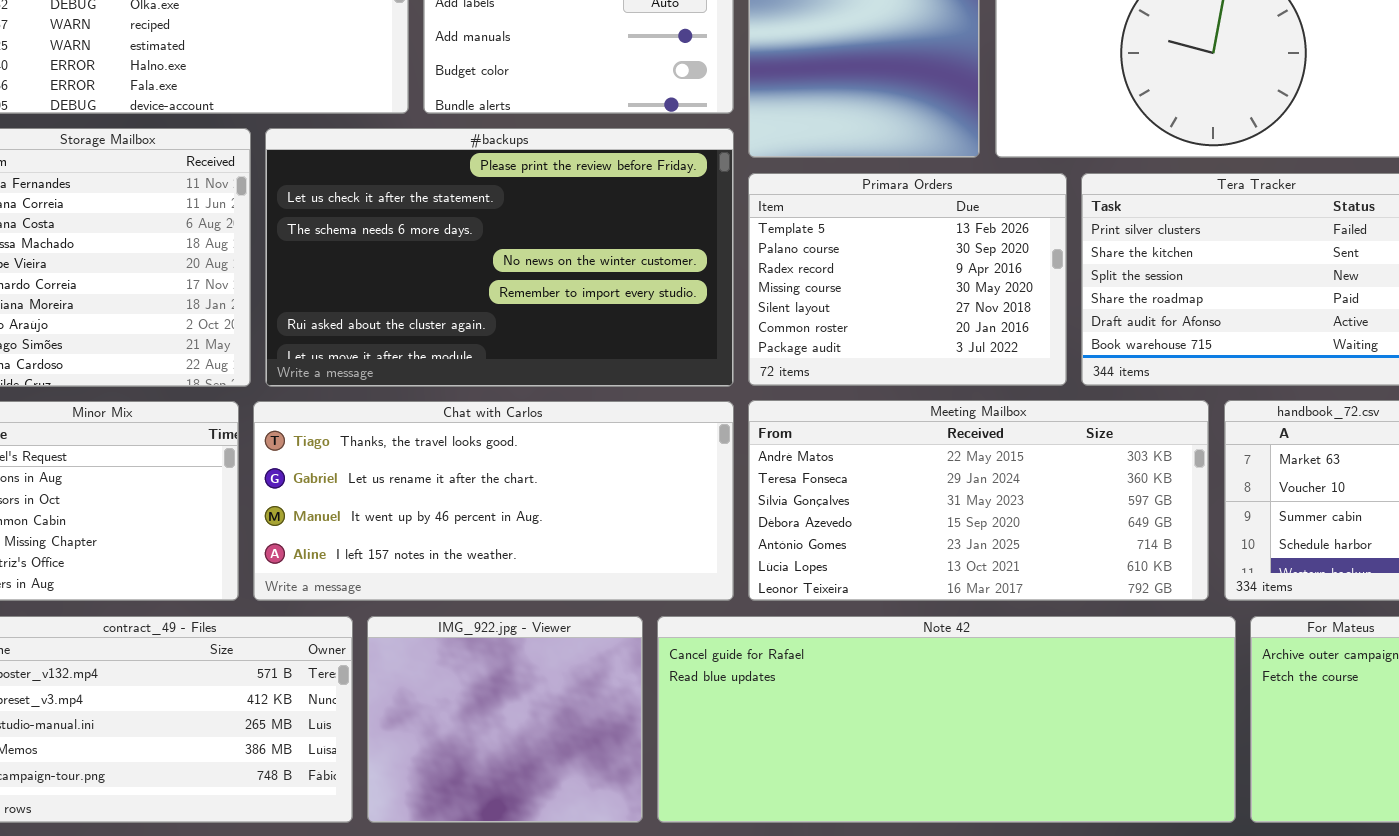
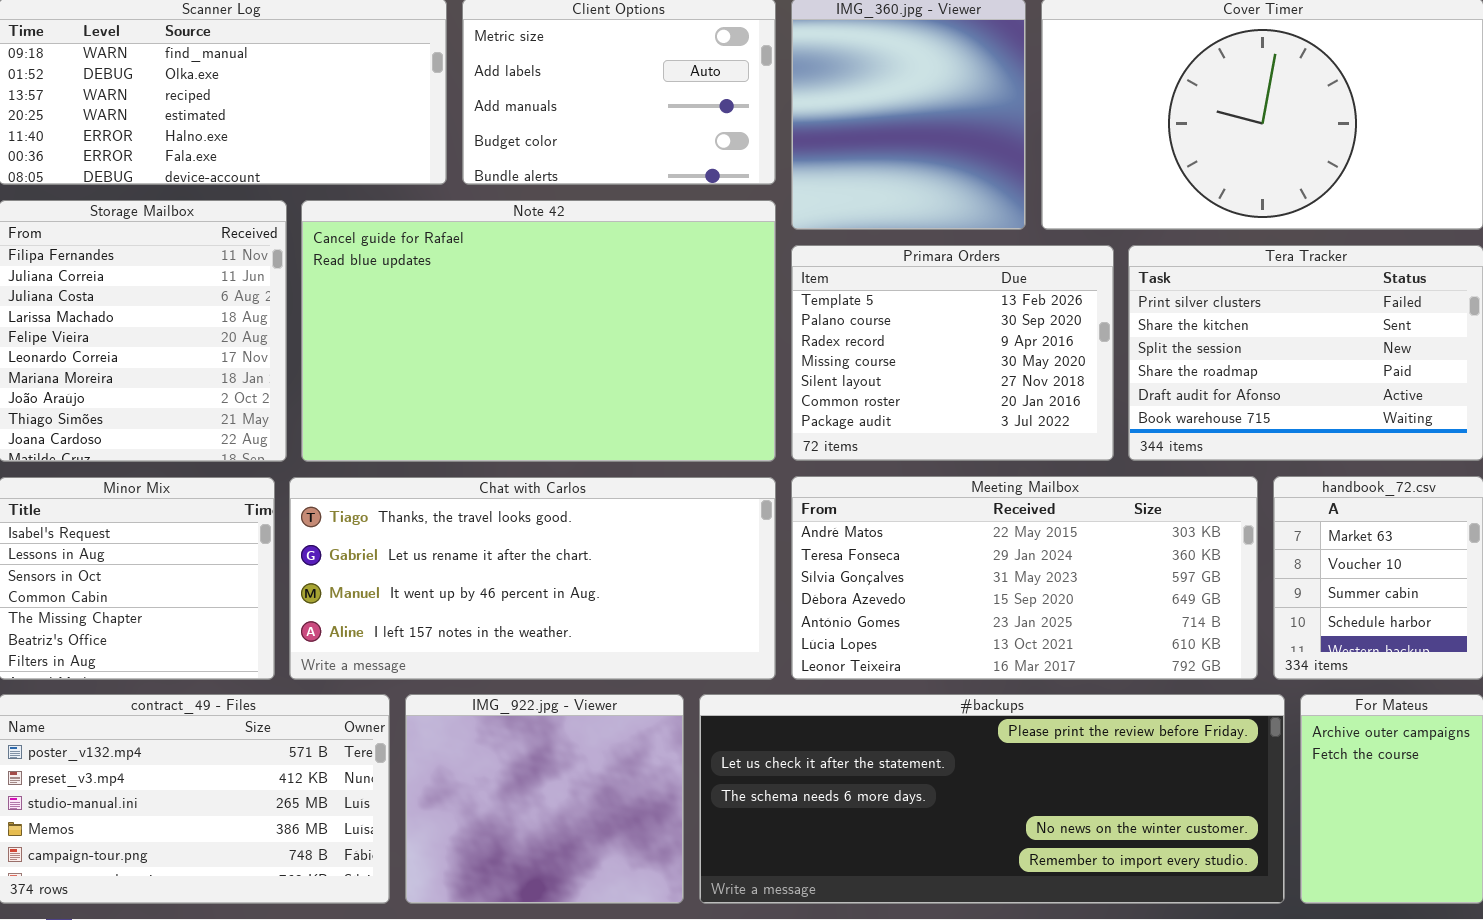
#backups: [265,128,734,387] -> [699,694,1285,904], moved, resized
Note 42: [657,616,1236,823] -> [301,200,776,462], moved, resized

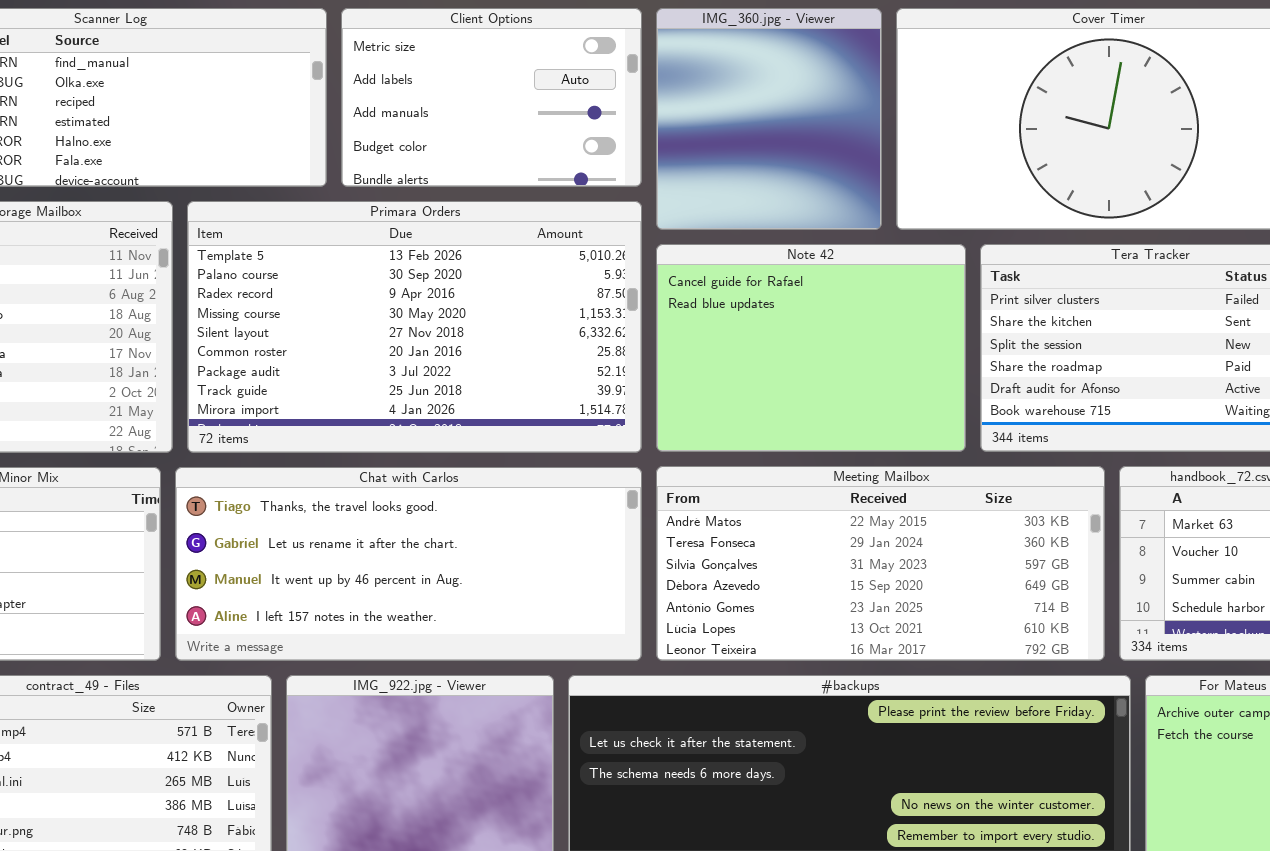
Note 42: [301,200,776,462] -> [656,244,966,452], moved, resized
Primara Orders: [791,245,1114,461] -> [187,201,642,453], moved, resized

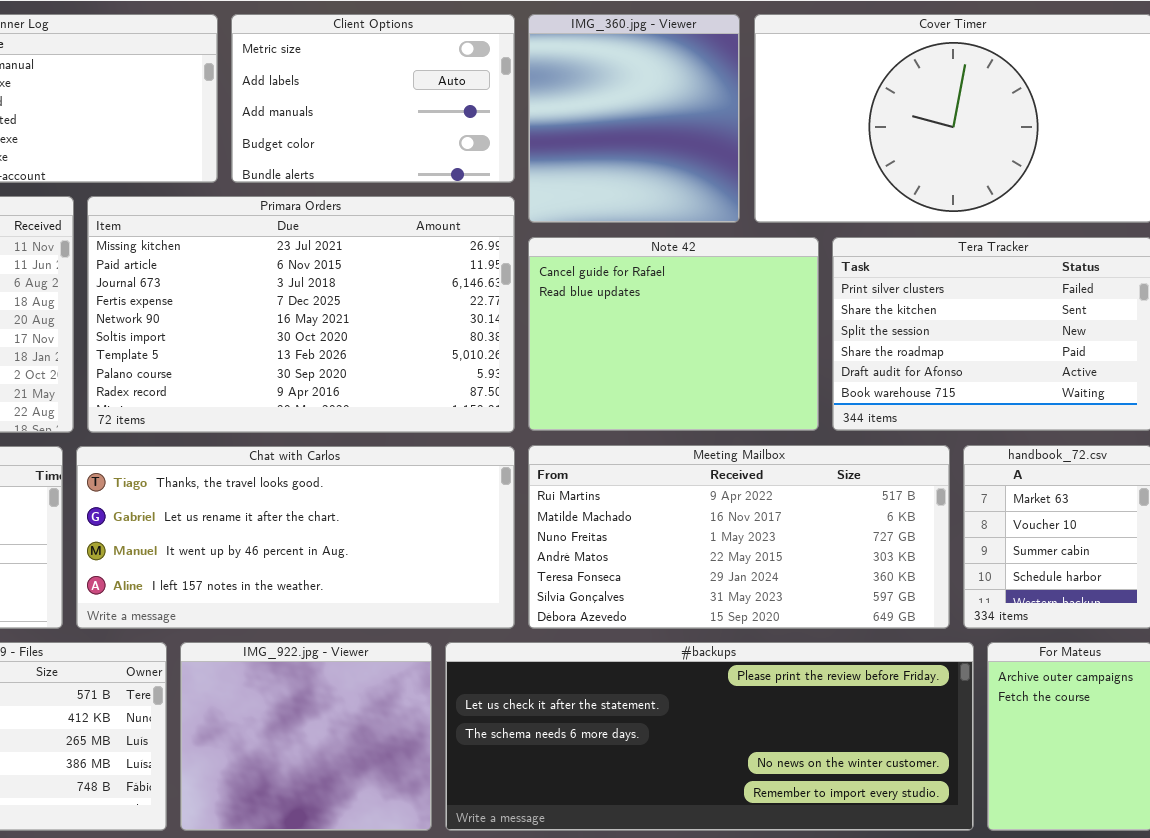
Primara Orders: [187,201,642,453] -> [87,196,515,433], scrolled up 6 rows
Meeting Mailbox: [656,466,1105,661] -> [528,445,950,629], scrolled up 3 rows

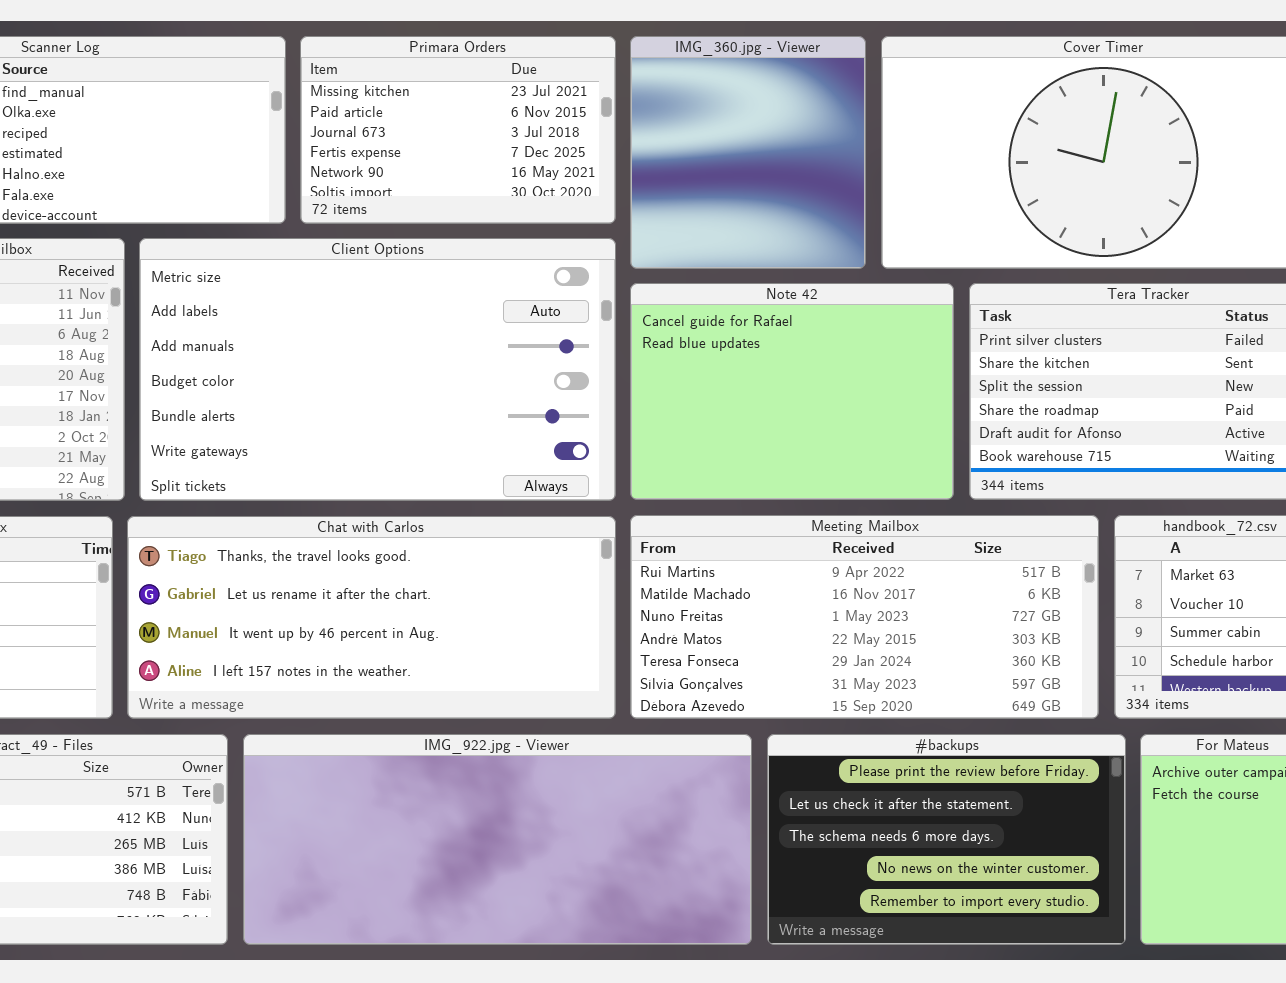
Client Options: [231,14,515,183] -> [139,238,616,501], moved, resized
Primara Orders: [87,196,515,433] -> [300,36,616,224], moved, resized
IMG_922.jpg - Viewer: [180,642,432,831] -> [243,734,752,945], resized
#backups: [445,642,974,831] -> [767,734,1126,945], resized

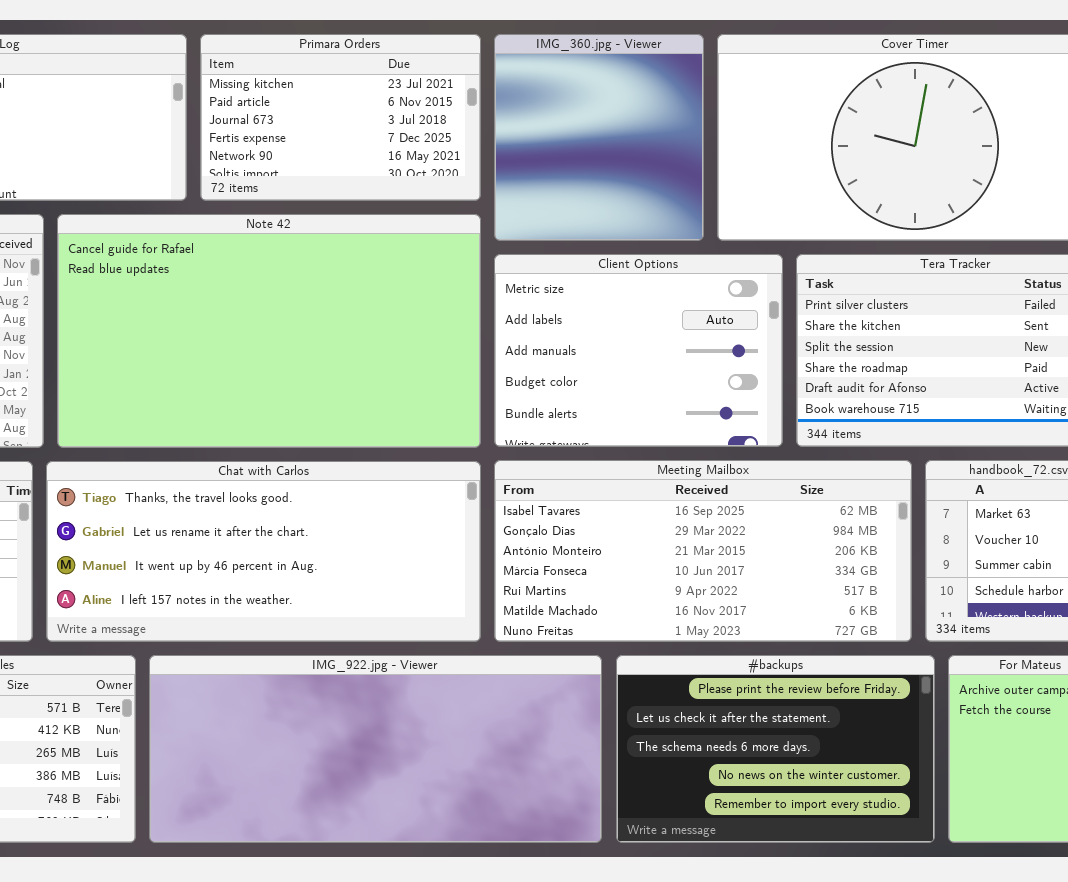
Client Options: [139,238,616,501] -> [494,254,783,447], moved, resized
Note 42: [630,283,954,500] -> [57,214,481,448], moved, resized
Meeting Mailbox: [630,515,1099,719] -> [494,460,912,642], scrolled up 4 rows

